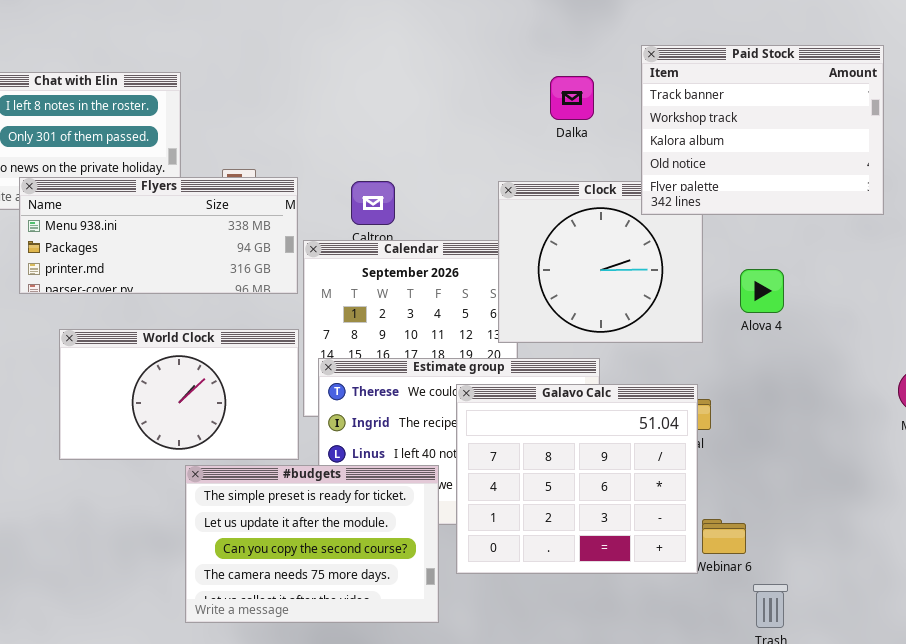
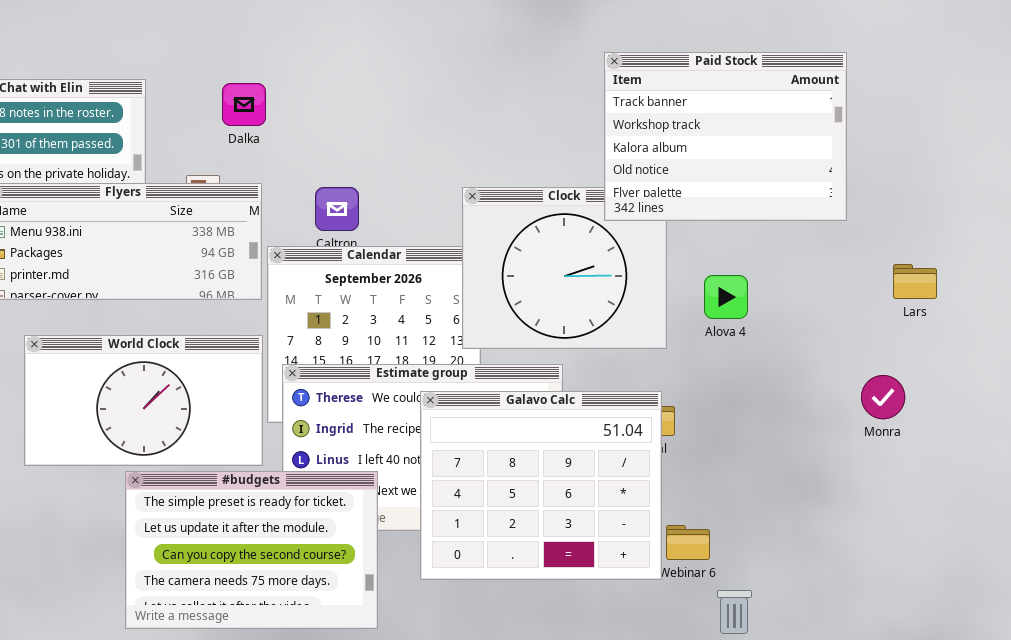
Dalka: [550,76,594,120] -> [222,83,266,126], moved
#budgets: [185,465,439,623] -> [125,471,378,629], moved

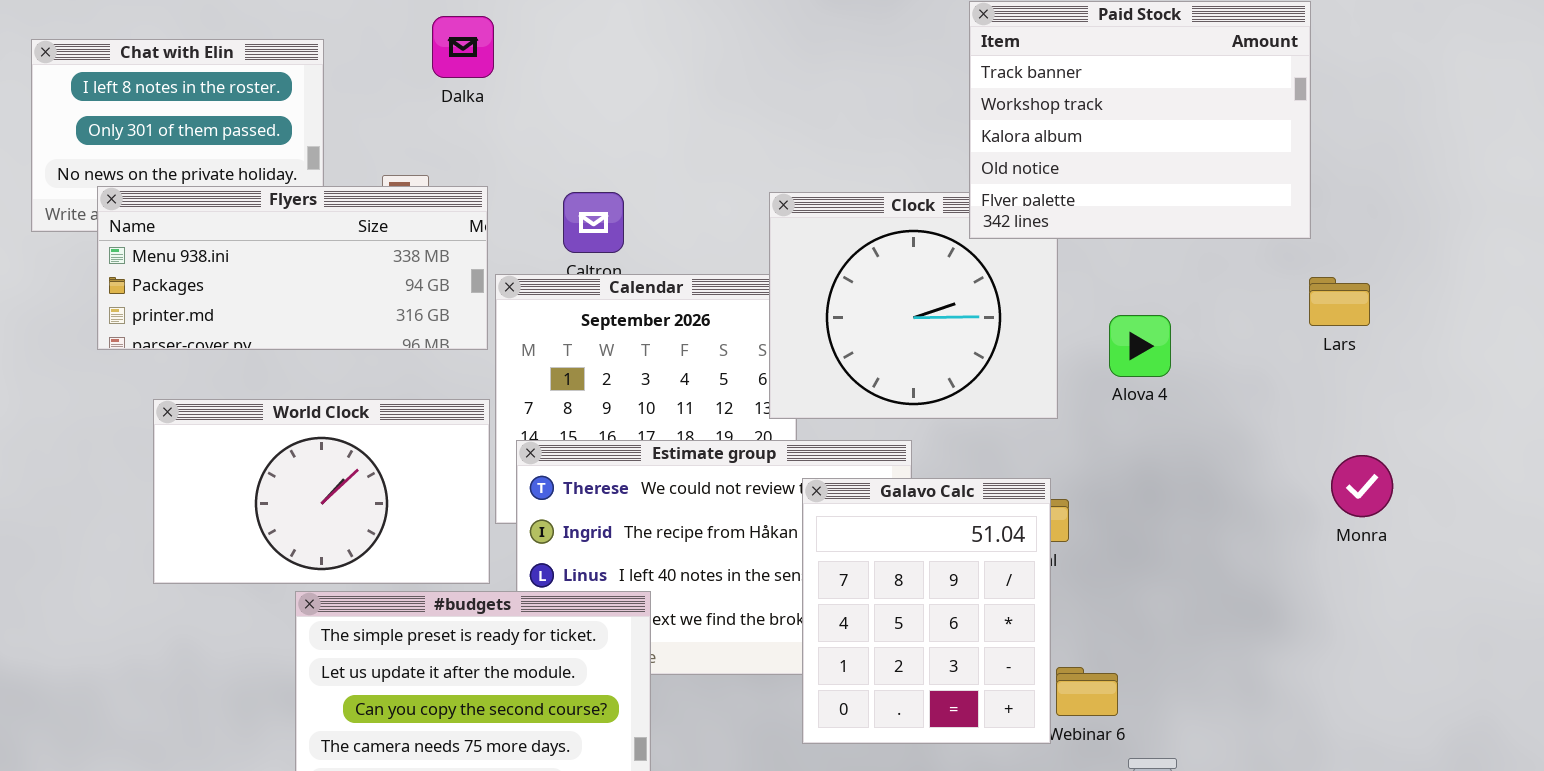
Dalka: [222,83,266,126] -> [432,16,494,78], moved
Lars: [893,264,937,299] -> [1309,277,1370,326], moved
Galavo Calc: [420,391,662,580] -> [802,478,1051,744], resized

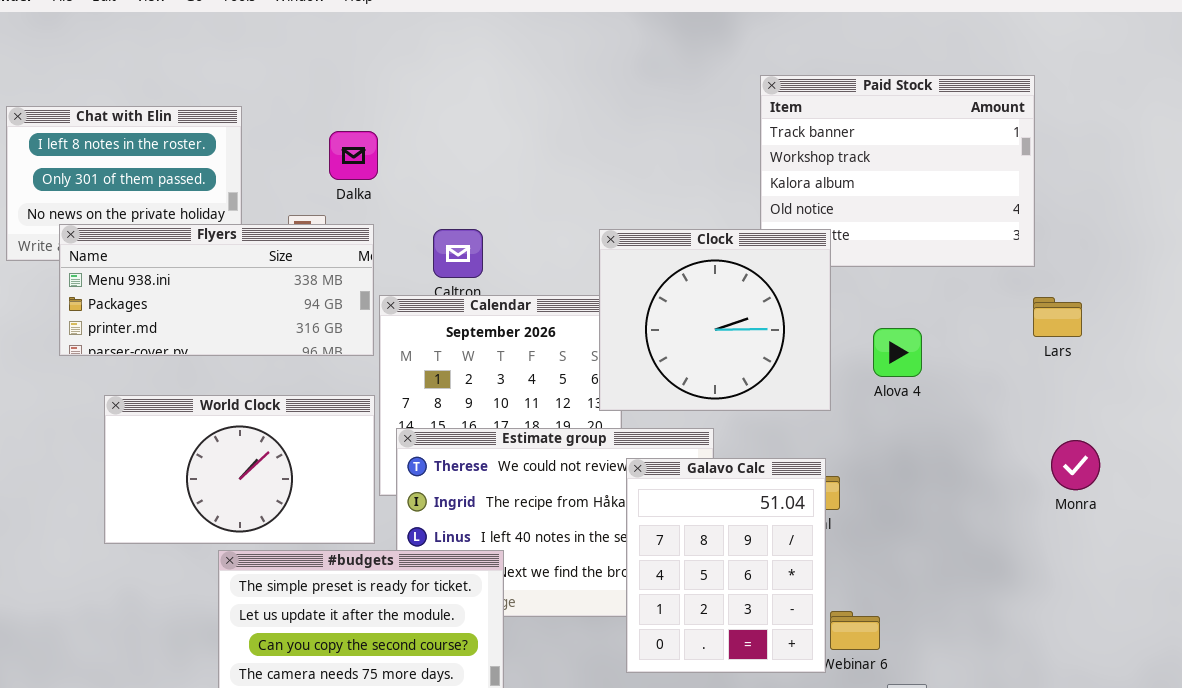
Dalka: [432,16,494,78] -> [329,131,378,180], moved
Clock: [769,192,1058,419] -> [599,229,831,411], raised

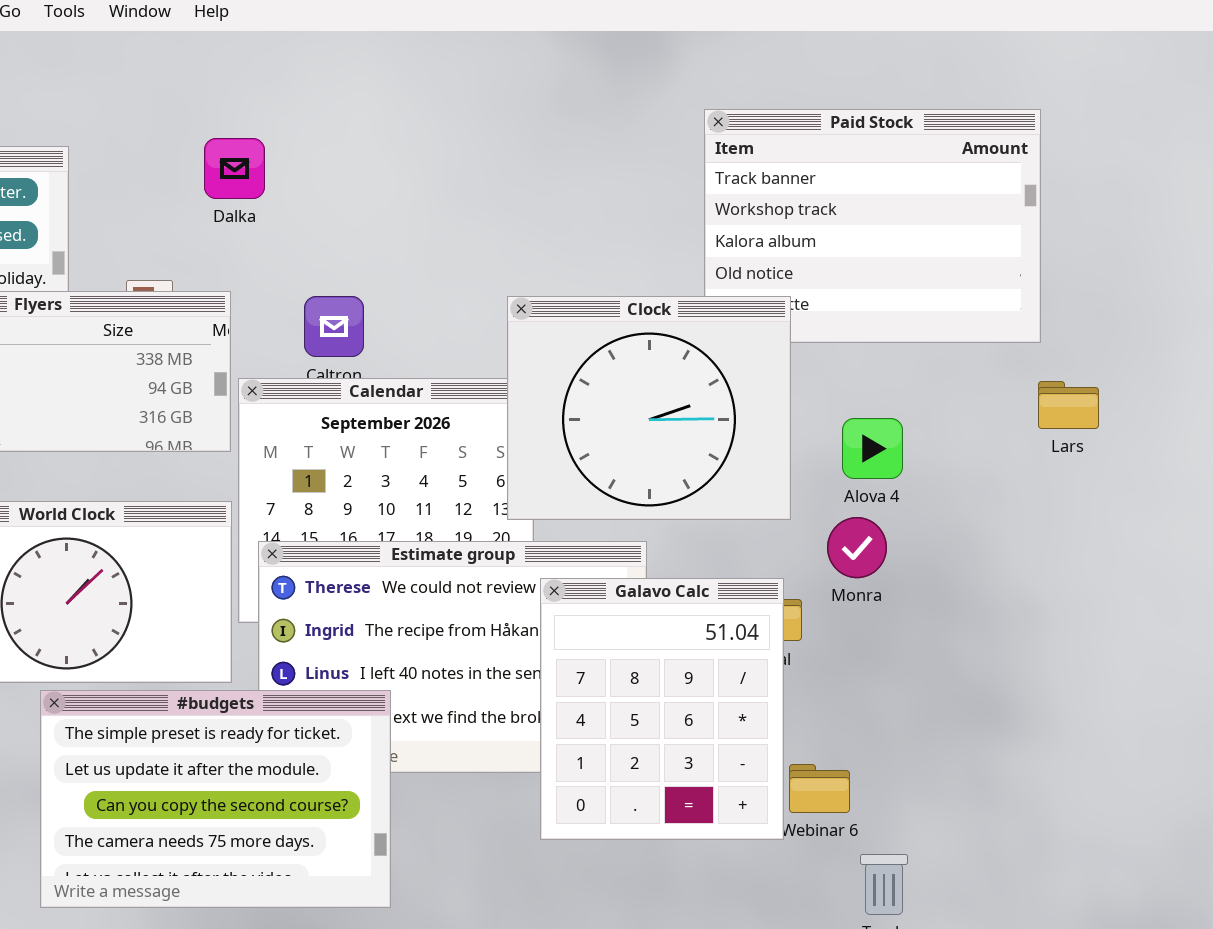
Dalka: [329,131,378,180] -> [204,138,265,199], moved
Monra: [1051,440,1100,490] -> [827,517,887,578], moved

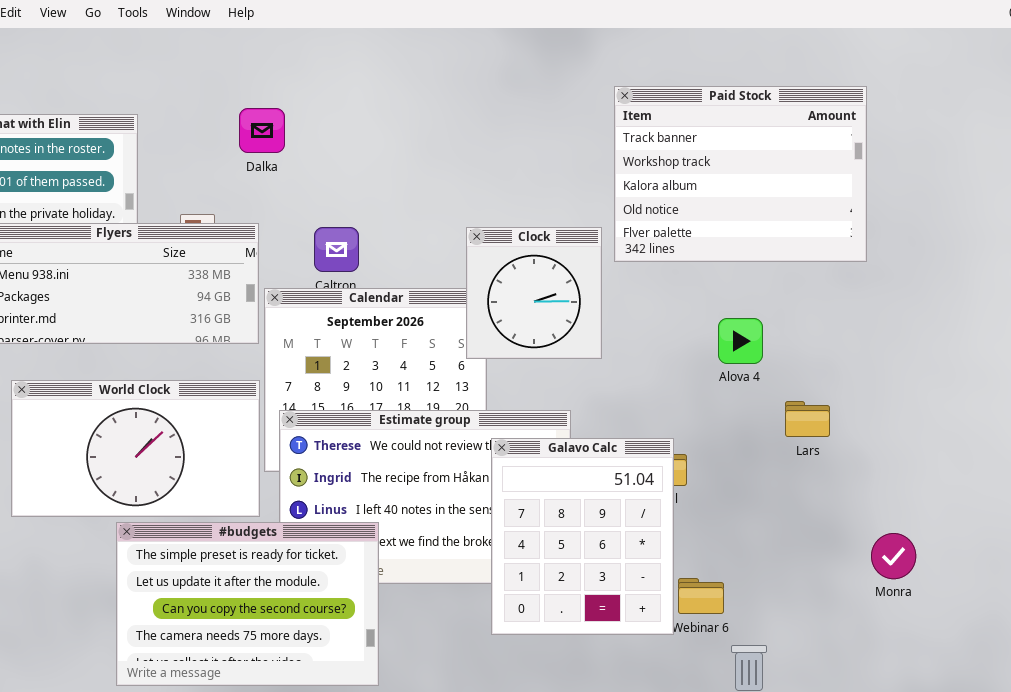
Clock: [507,296,791,520] -> [466,227,602,359], resized
Lars: [1038,381,1099,429] -> [785,401,830,437], moved
Monra: [827,517,887,578] -> [871,533,916,579], moved

